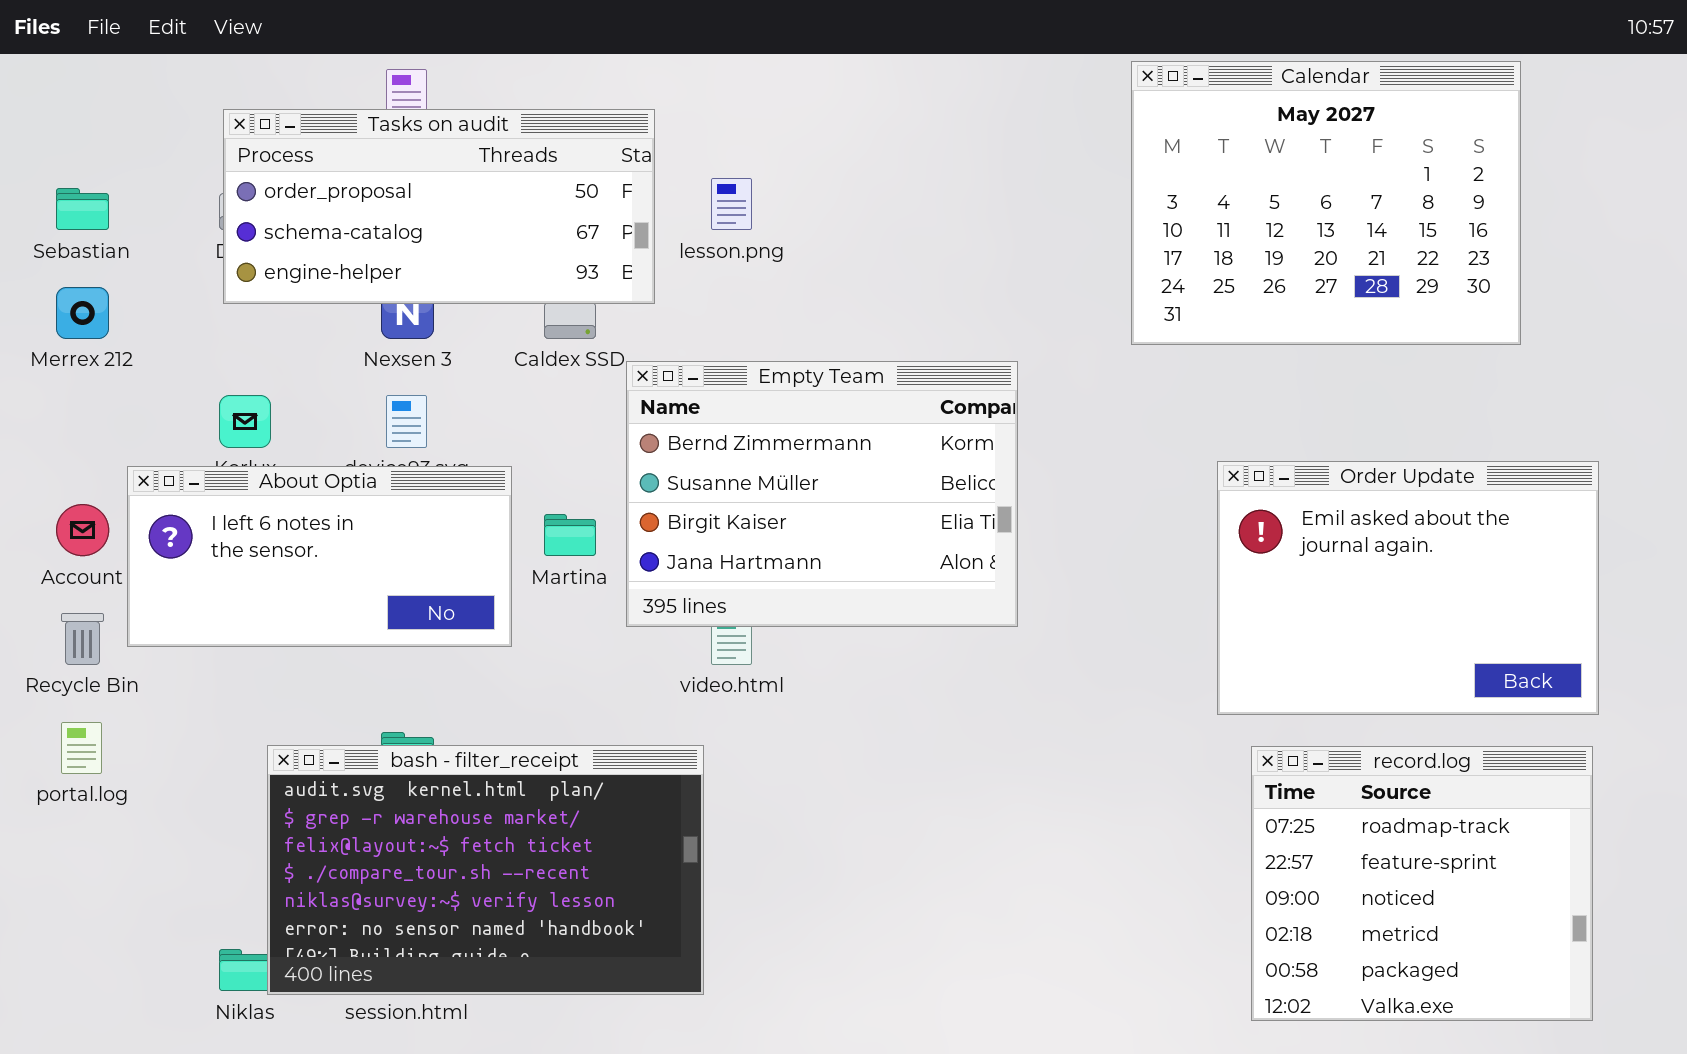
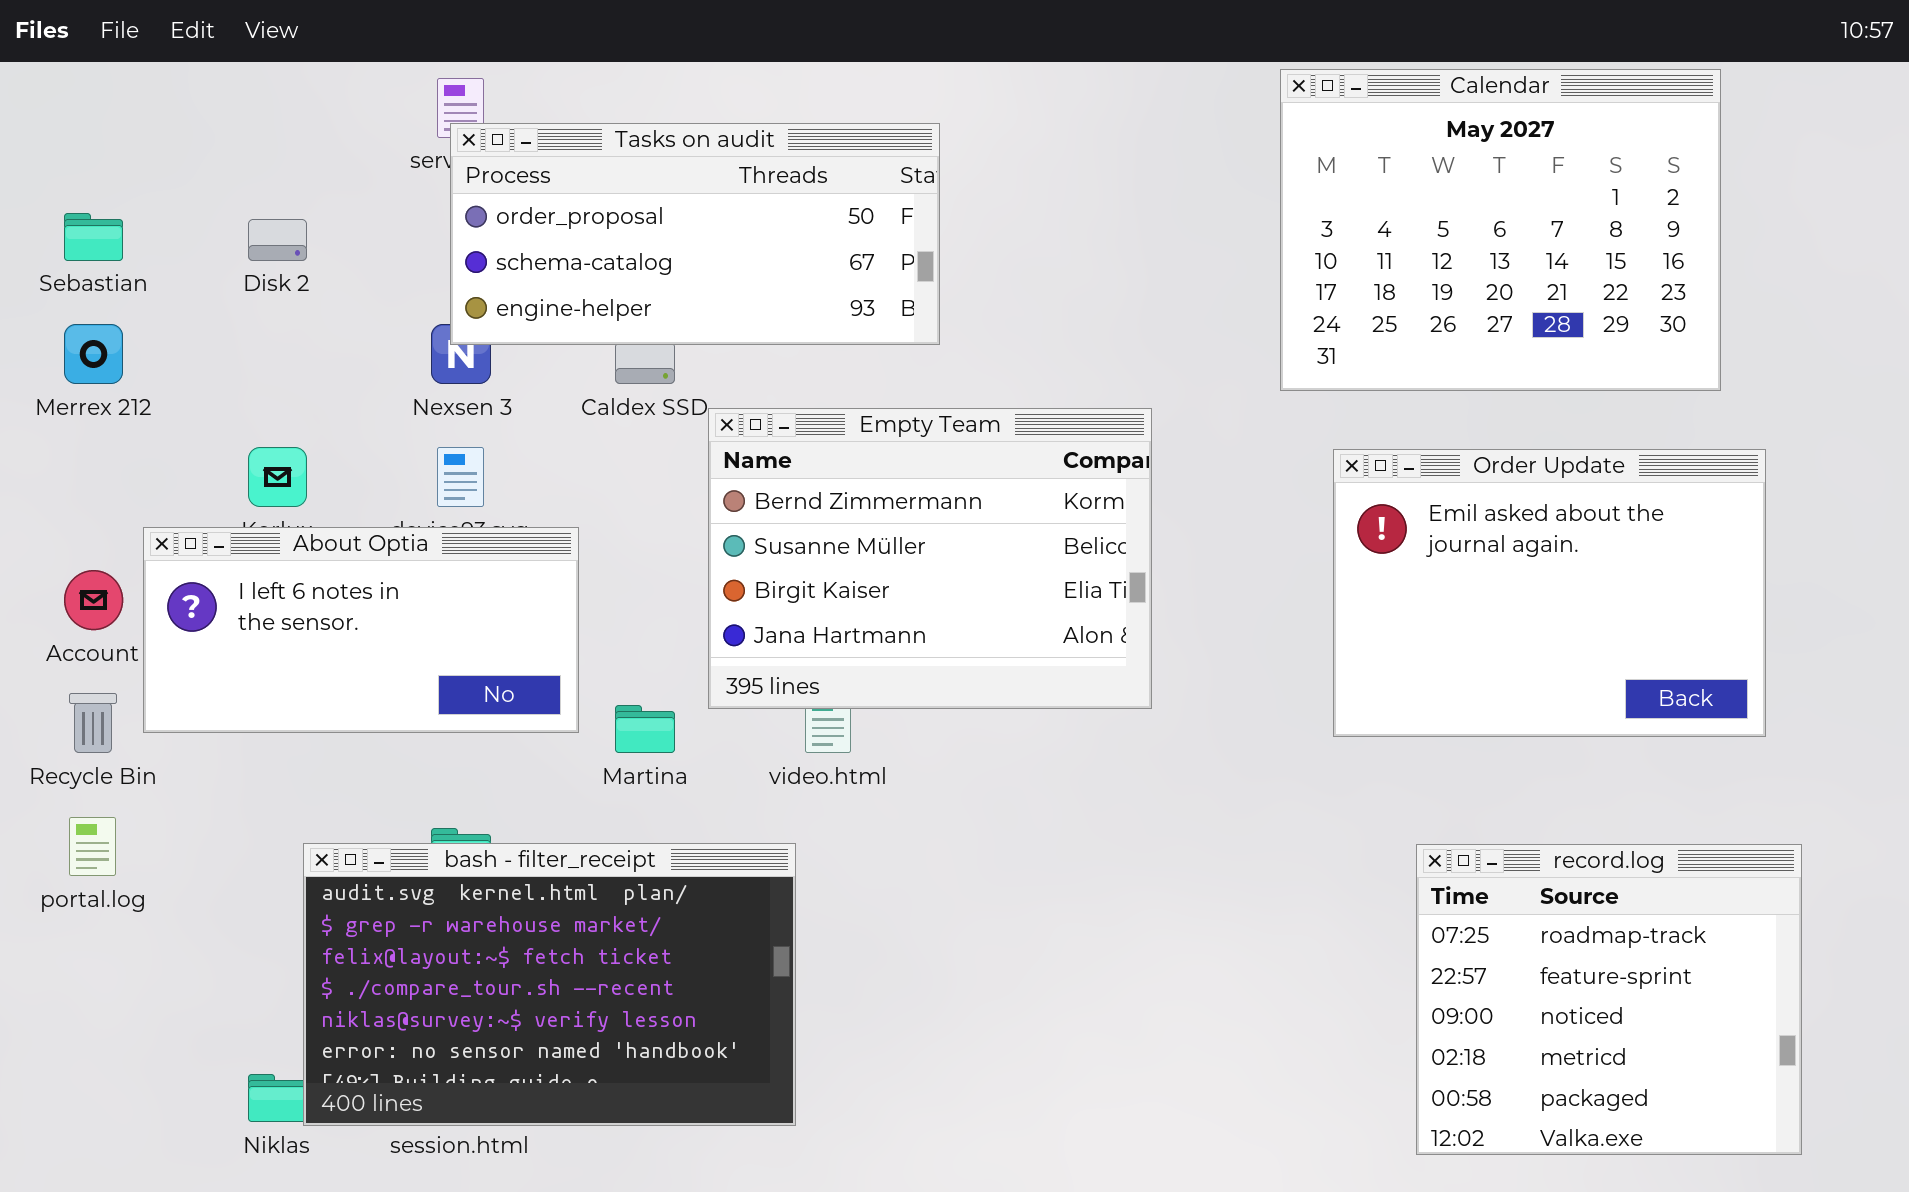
Tasks on audit: [223,109,655,304] -> [450,123,940,345], moved
Order Update: [1217,461,1599,715] -> [1333,449,1766,737], moved
Martina: [544,514,596,556] -> [615,705,675,753], moved

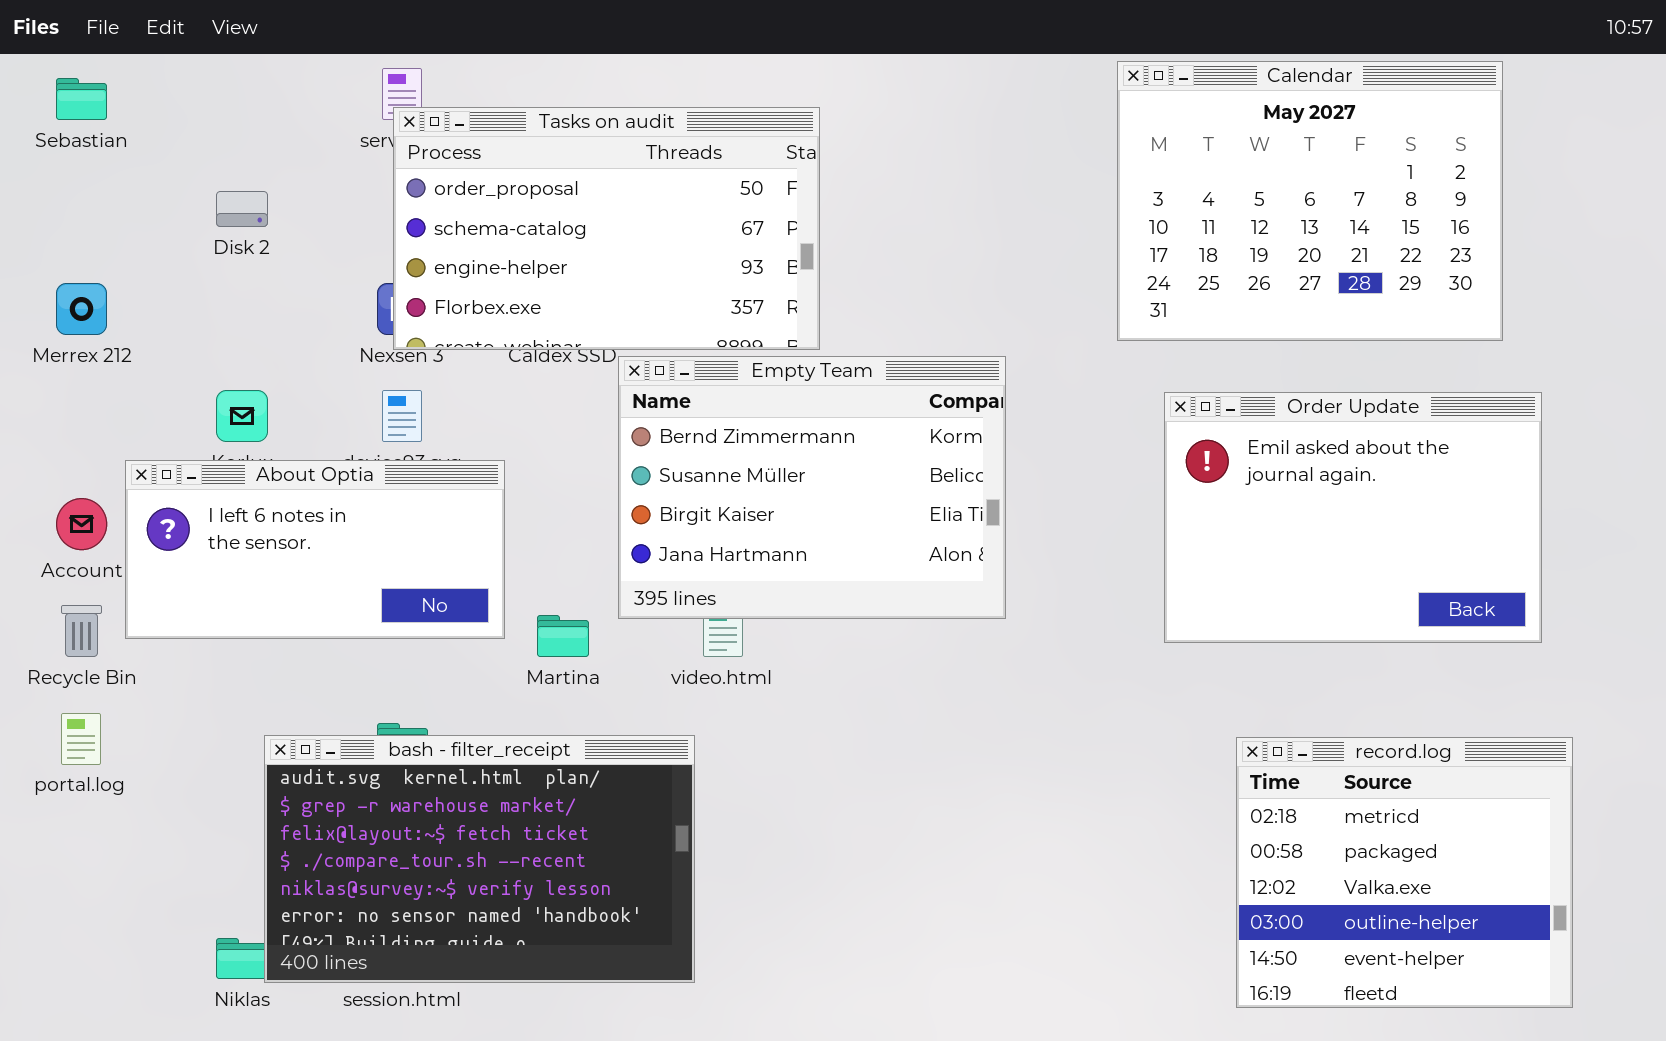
Tasks on audit: [450,123,940,345] -> [393,107,820,350], resized
Sebastian: [64,213,123,261] -> [56,78,107,120], moved
record.log: [1416,844,1802,1155] -> [1236,737,1573,1008], scrolled down 3 rows

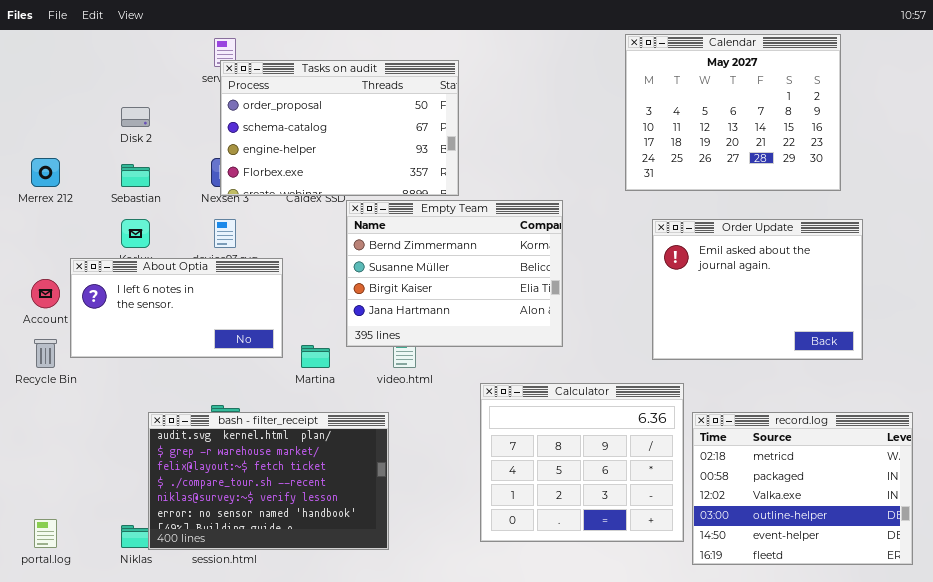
Sebastian: [56,78,107,120] -> [121,164,150,187], moved
Calculator: none -> [480,383,684,542], opened
portal.log: [61,713,101,765] -> [34,519,57,548], moved
record.log: [1236,737,1573,1008] -> [692,412,913,565], resized

